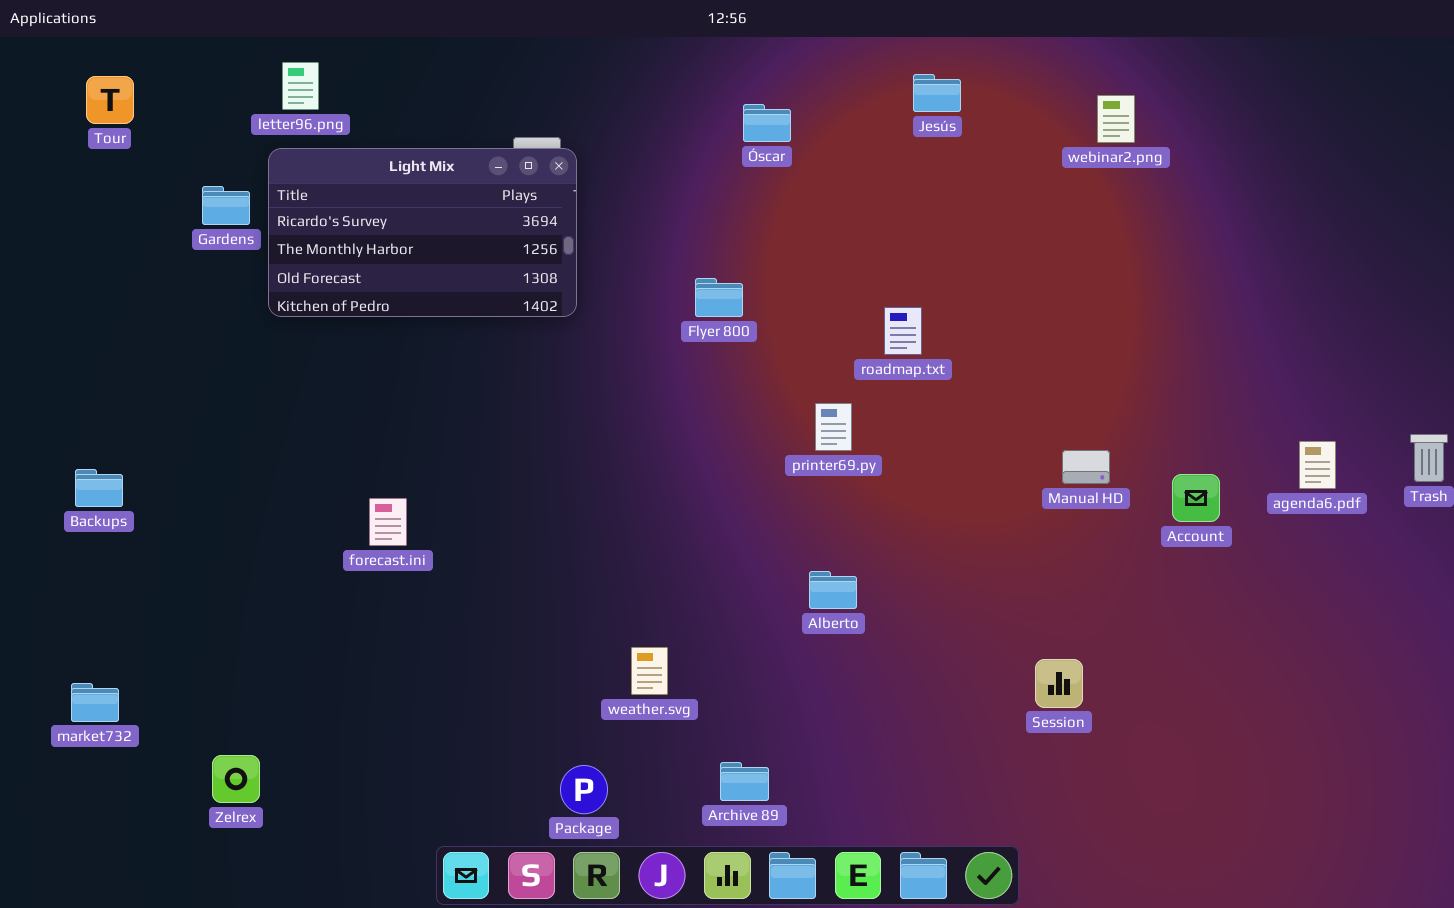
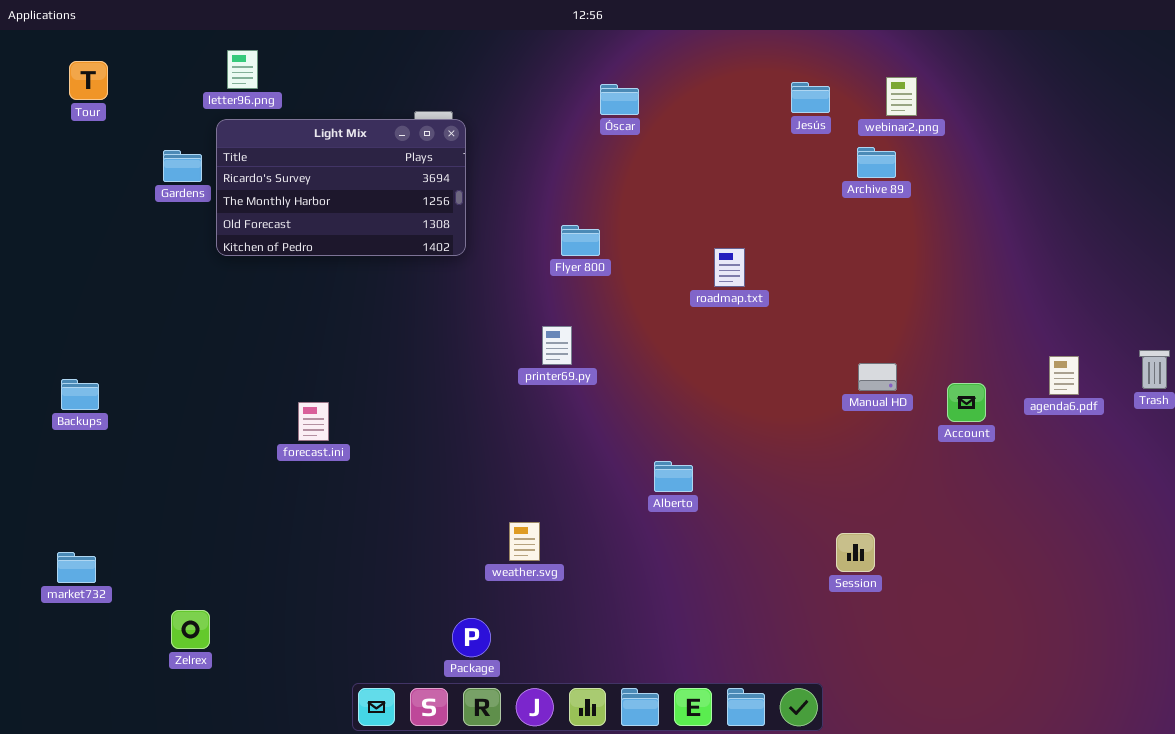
Jesús: [913,74,961,112] -> [791,82,830,113], moved
printer69.py: [815,403,852,451] -> [542,326,572,365], moved
Archive 89: [720,762,769,801] -> [857,147,896,178], moved

